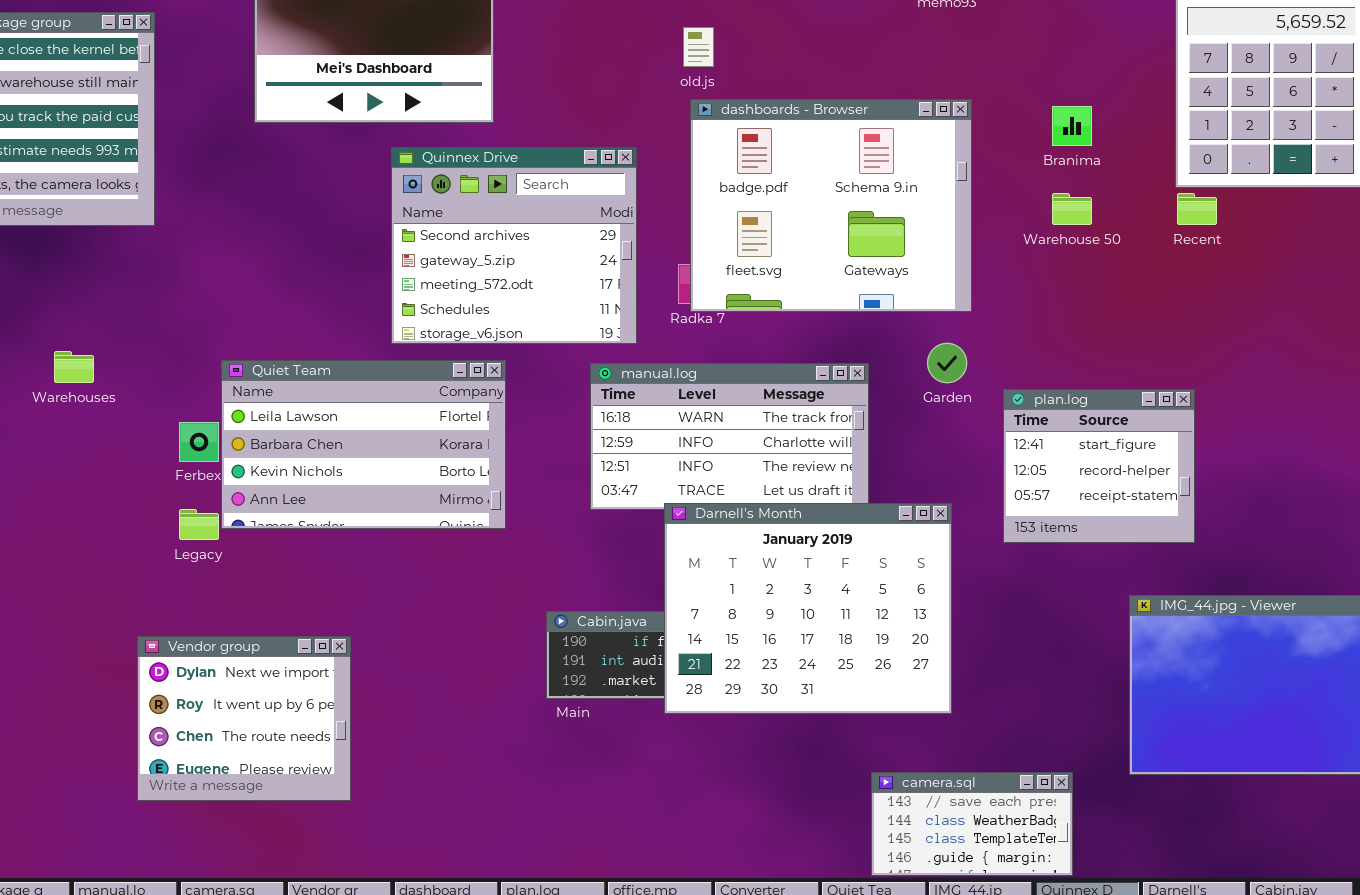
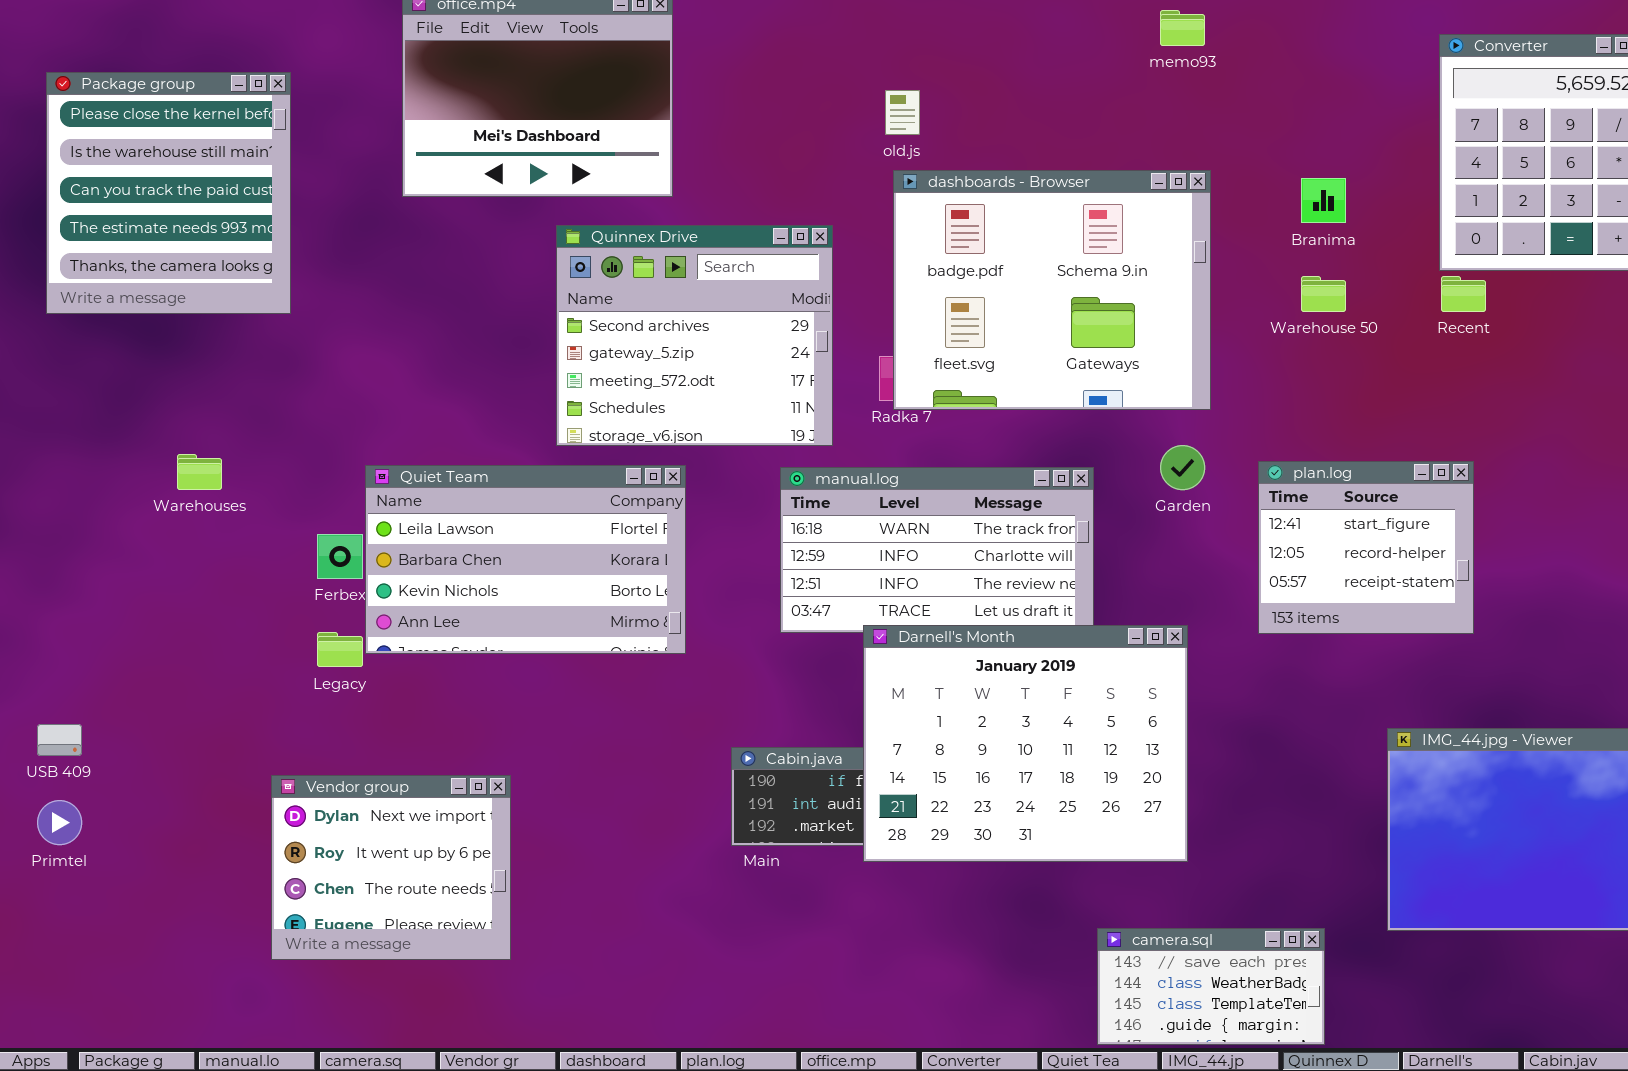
plan.log: [1003,389,1195,543] -> [1258,461,1474,634], moved

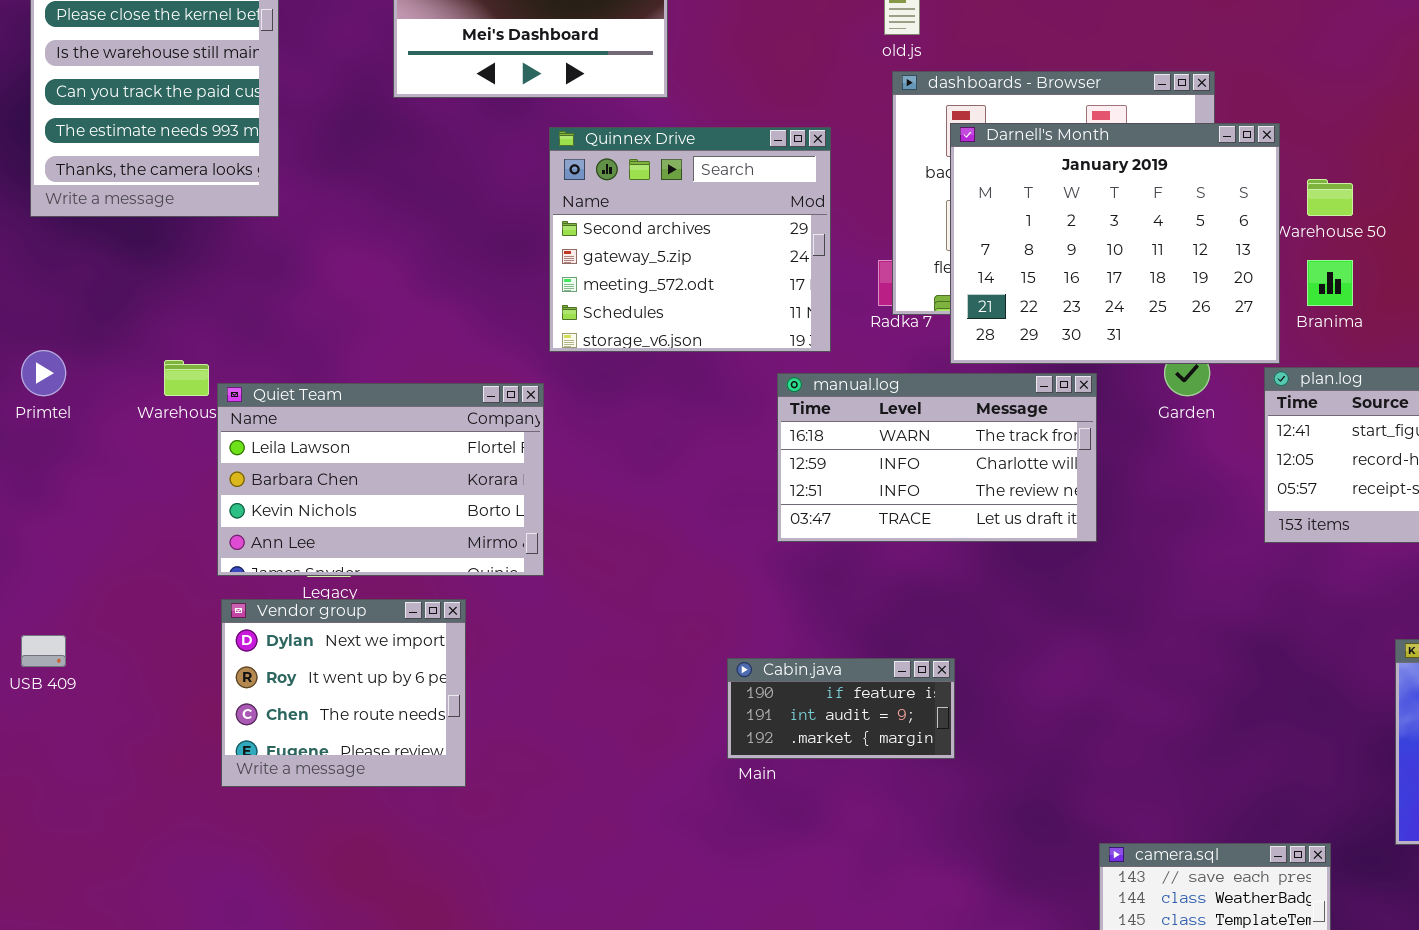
Branima: [1301,178,1346,223] -> [1307,260,1353,306], moved
Quiet Team: [365,465,686,654] -> [217,383,544,576], moved
Darnell's Month: [863,625,1188,862] -> [950,123,1280,364], moved
Vendor group: [271,775,511,960] -> [221,599,466,787], moved
Primtel: [37,800,82,845] -> [21,350,66,396], moved

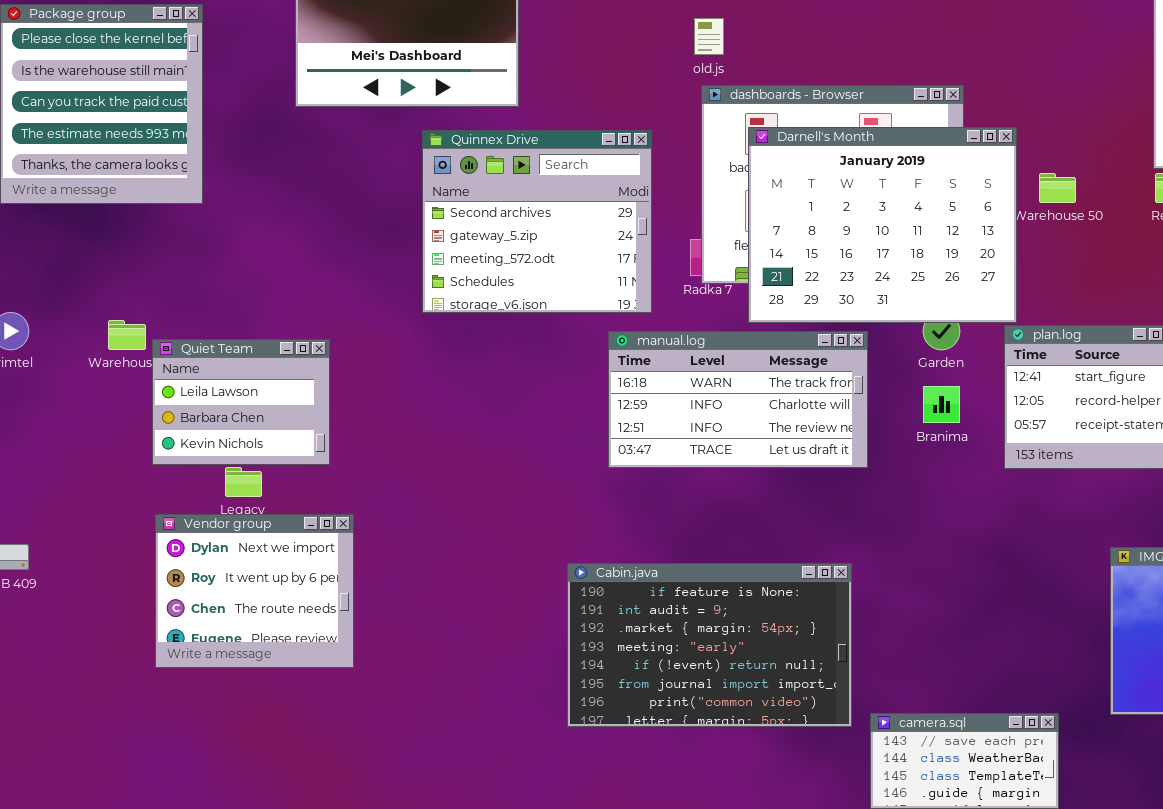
Branima: [1307,260,1353,306] -> [923,386,960,423], moved
Quiet Team: [217,383,544,576] -> [152,339,330,465], resized
Cabin.java: [727,658,955,759] -> [567,563,852,727], resized

